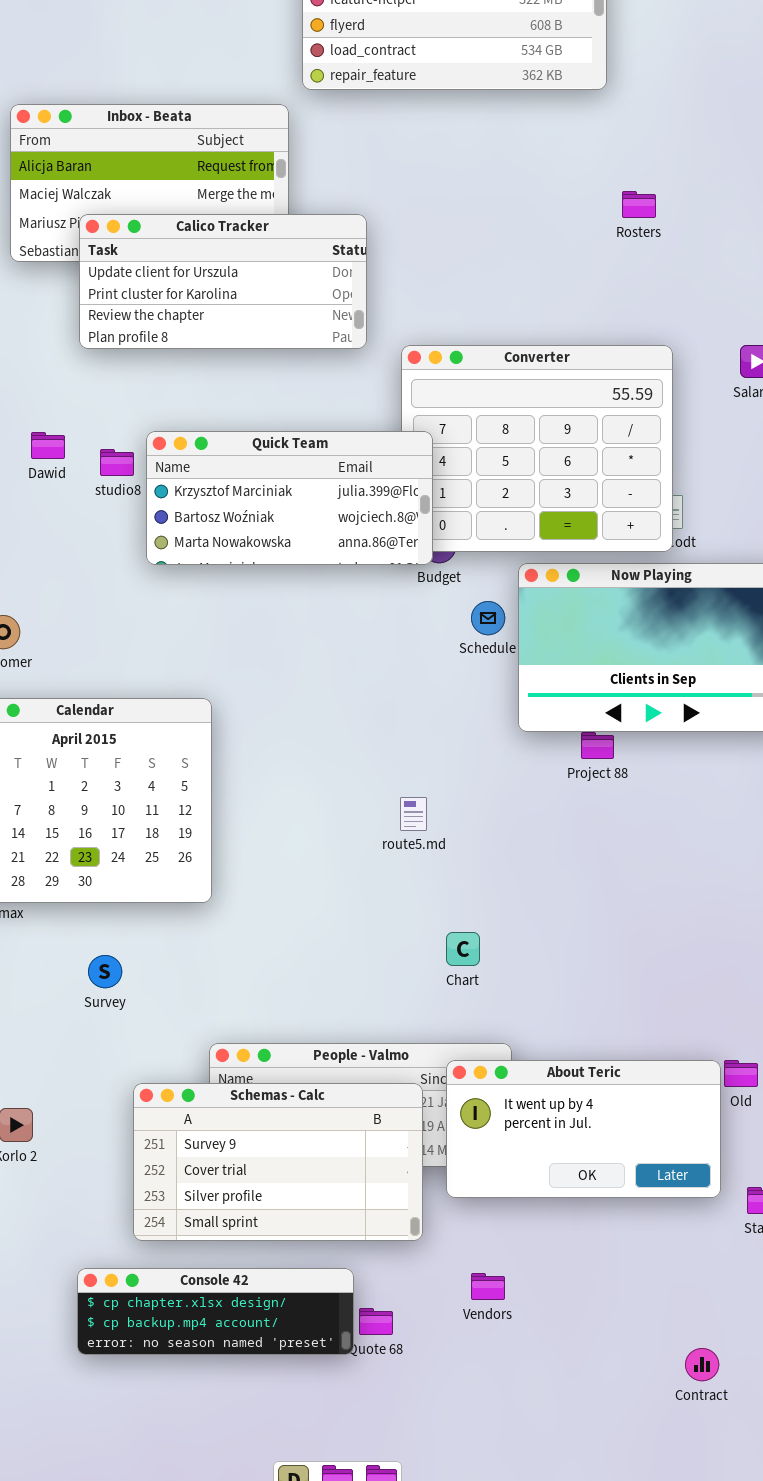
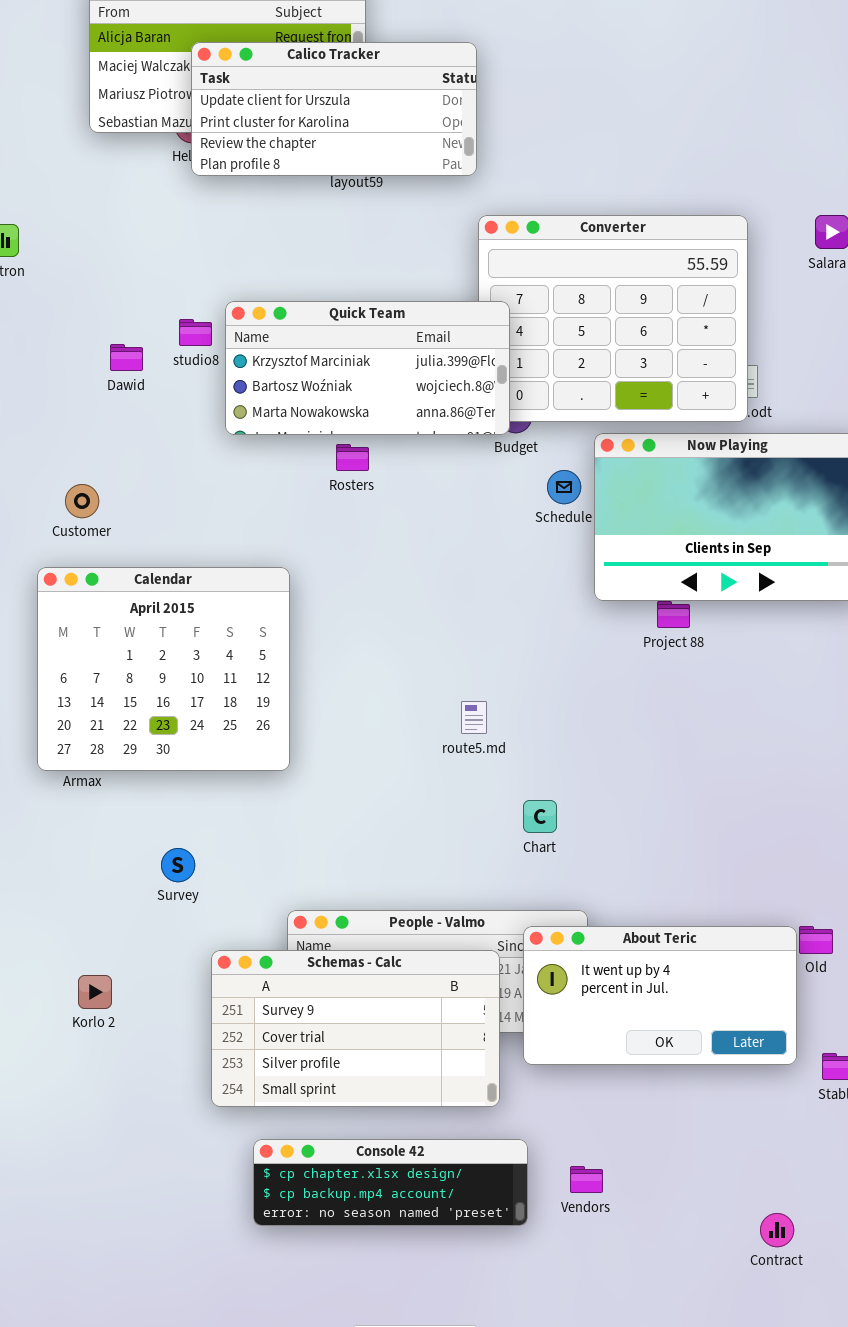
Rosters: [622,191,656,218] -> [336,444,369,471], moved
Calico Tracker: [79,214,367,349] -> [191,42,477,176], moved
Dawid: [31,432,65,459] -> [110,344,143,371], moved
route5.md: [400,797,427,831] -> [461,701,487,734], moved
Survey: [88,955,122,988] -> [161,848,195,882], moved
Console 42: [77,1268,354,1355] -> [253,1139,528,1226], moved
Vendors: [471,1273,505,1300] -> [570,1166,603,1193], moved

